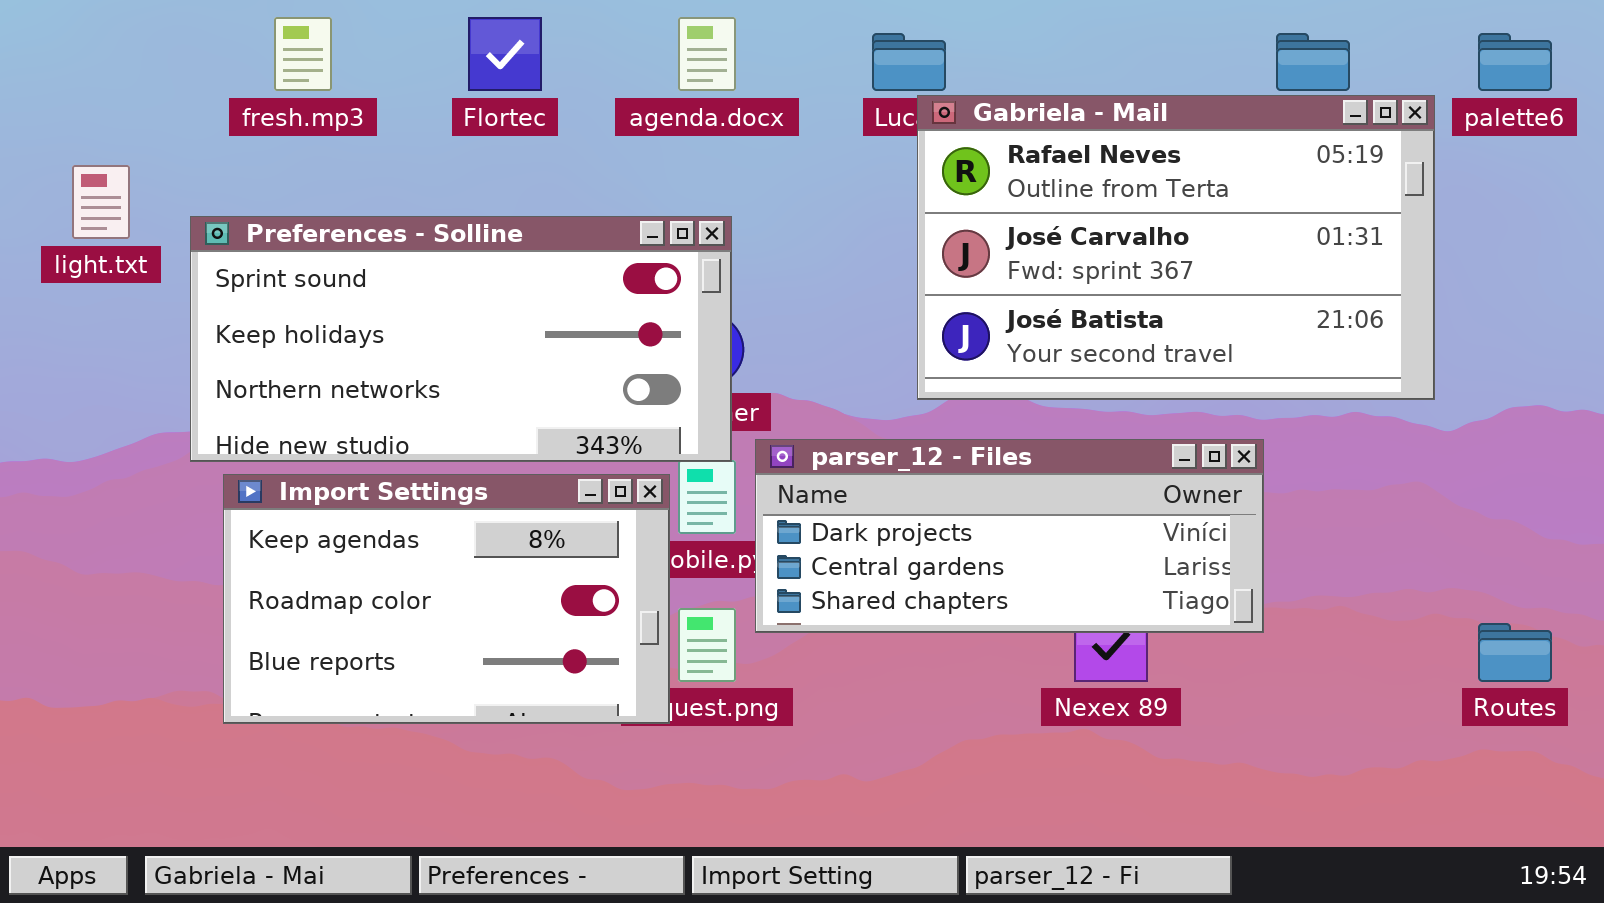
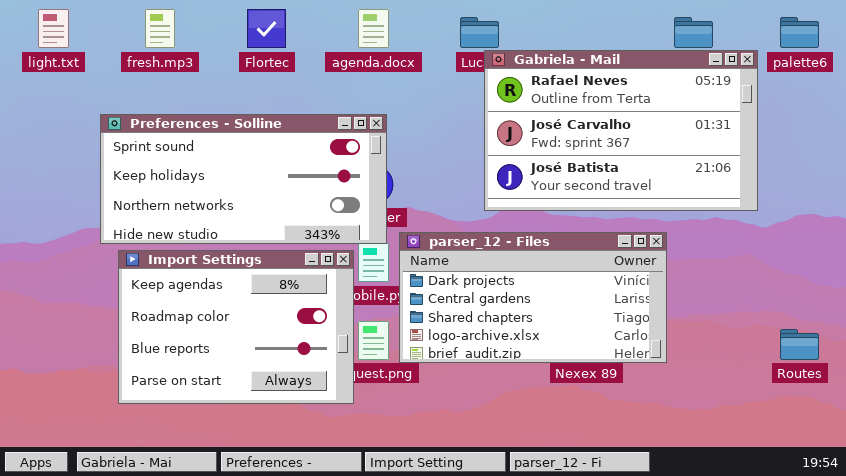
light.txt: [72,165,130,239] -> [38,9,69,48], moved
parser_12 - Files: [755,439,1264,633] -> [399,232,667,363], resized
Import Settings: [223,474,670,724] -> [118,250,354,404], resized

